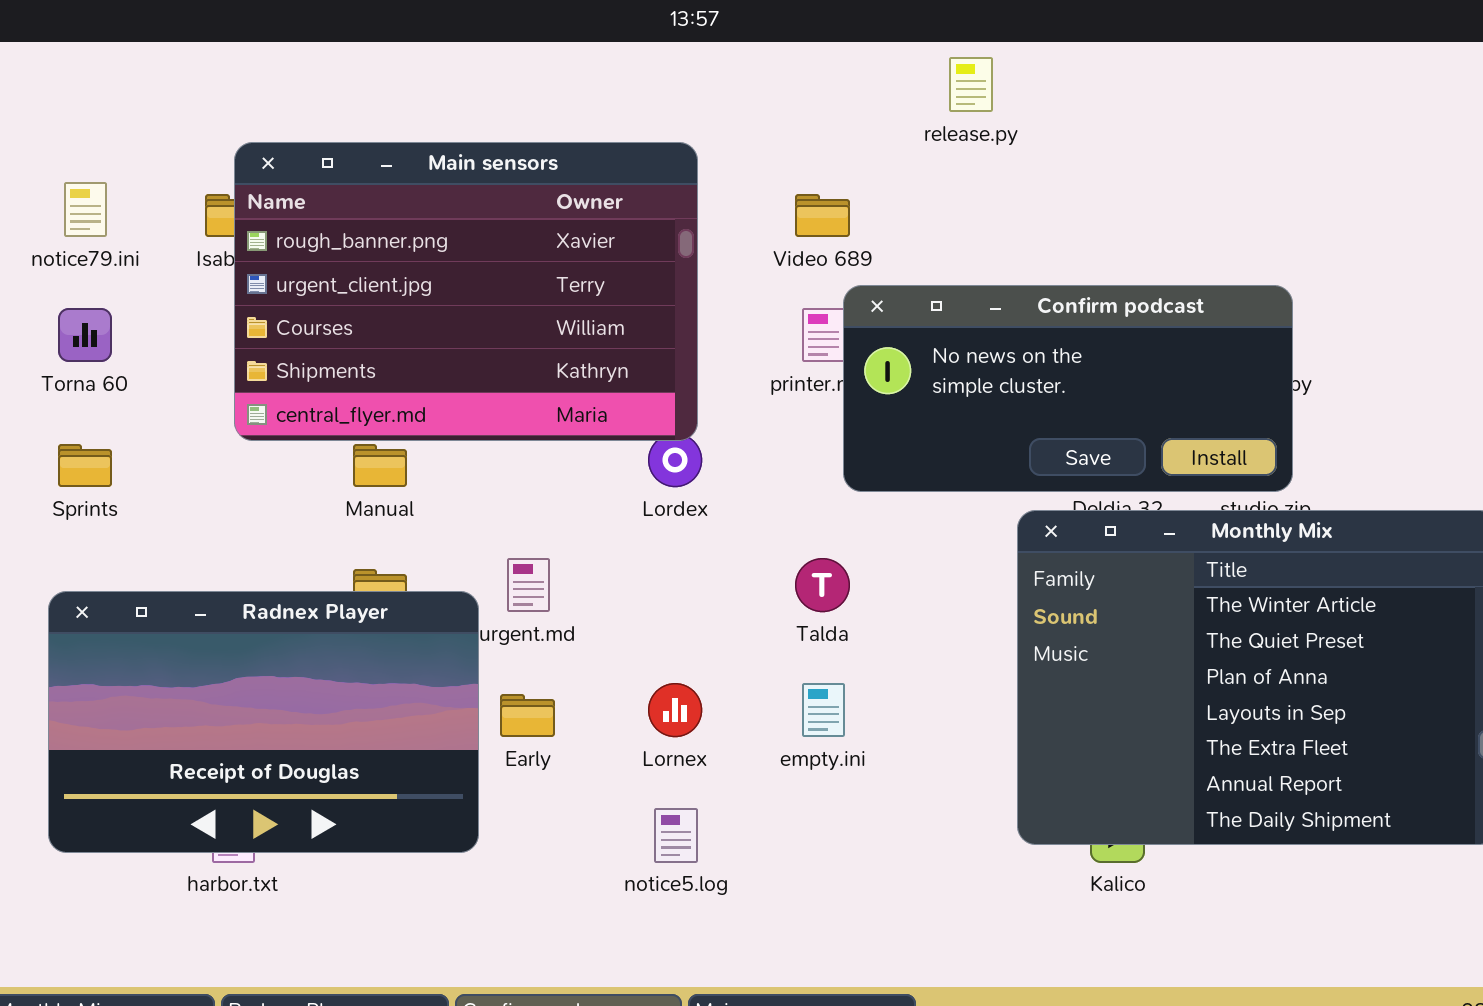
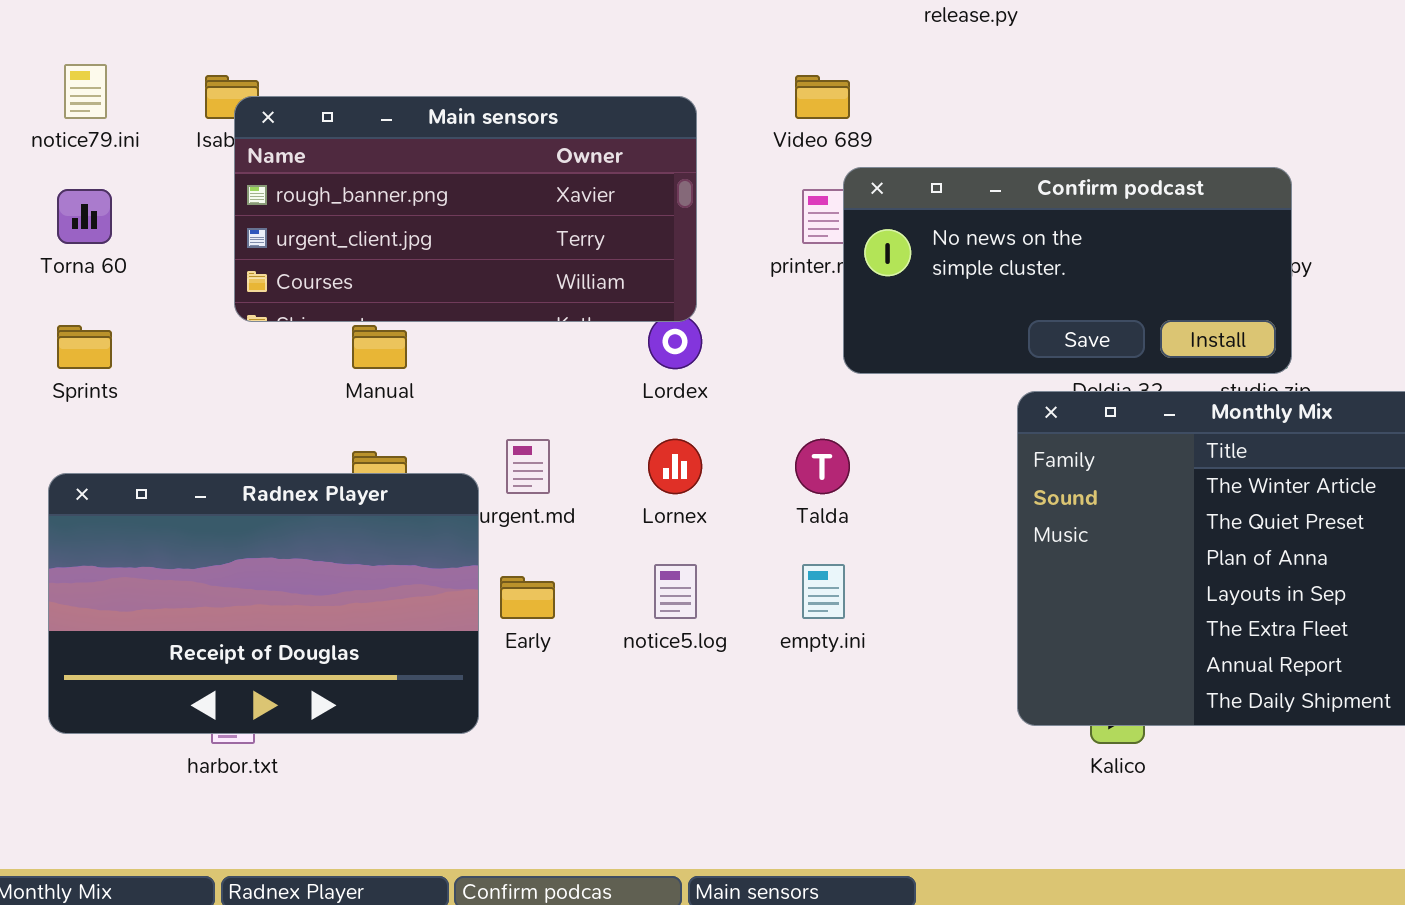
Main sensors: [234,142,698,441] -> [234,96,697,322], resized
Lornex: [648,683,702,737] -> [648,439,702,494], moved
notice5.log: [654,808,698,863] -> [654,564,697,619], moved

